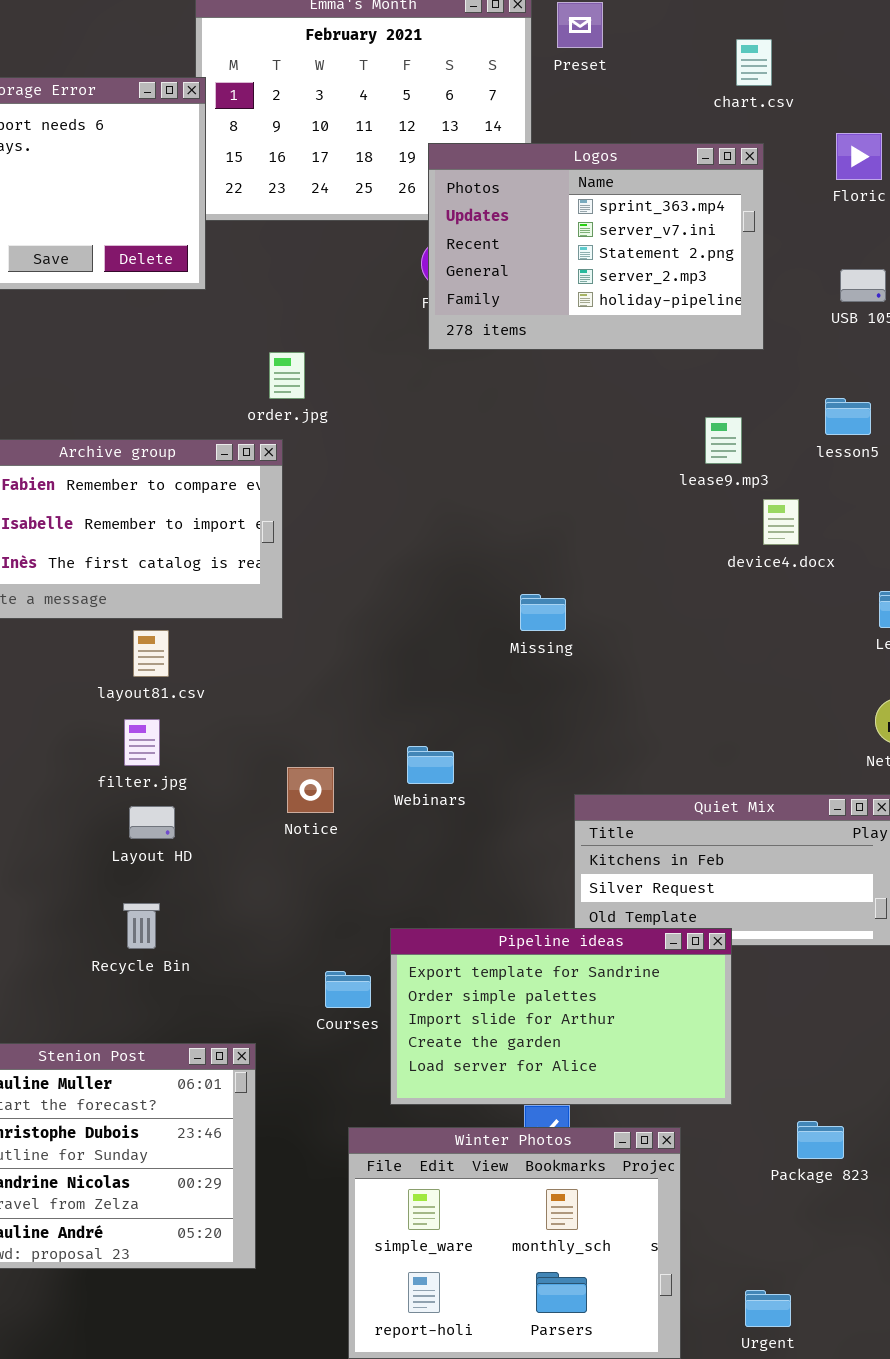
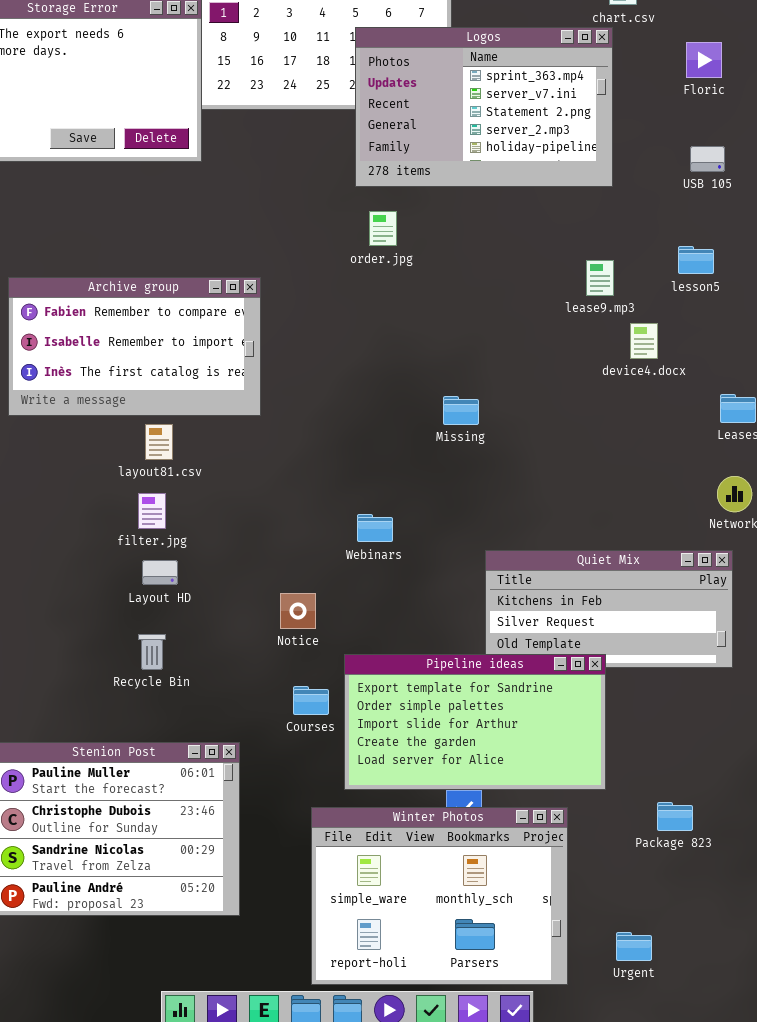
Logos: [428,143,764,350] -> [355,27,613,187], moved
order.jpg: [269,352,305,399] -> [369,211,397,246], moved
Notice: [287,767,334,813] -> [280,593,316,629], moved

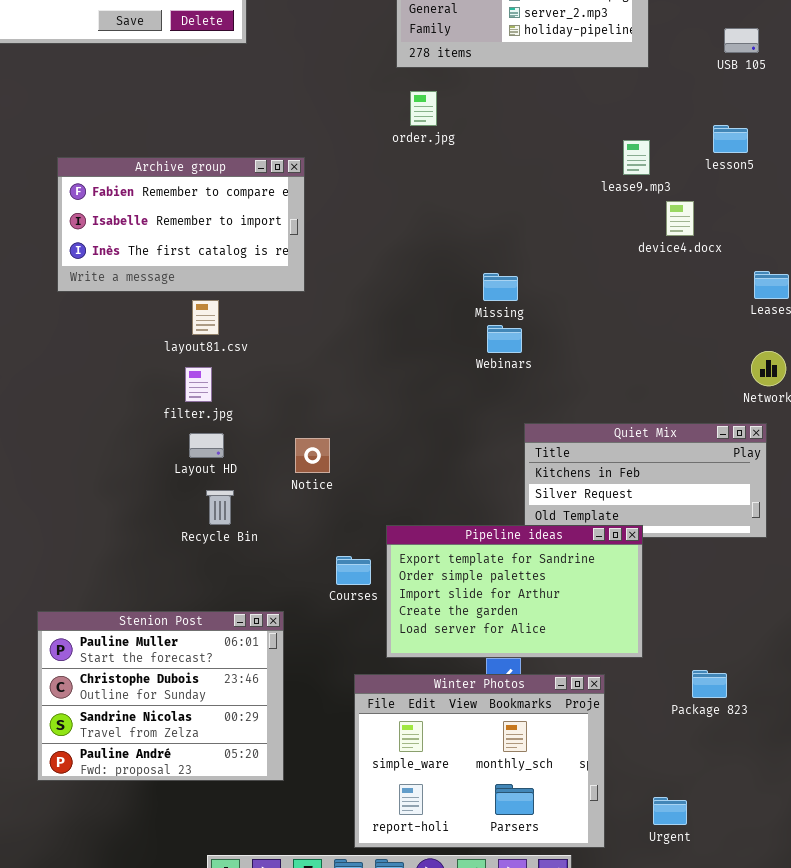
Webinars: [357,514,393,542] -> [487,325,522,353], moved
Notice: [280,593,316,629] -> [295,438,330,473], moved
Recycle Bin: [138,634,166,670] -> [206,490,234,525], moved

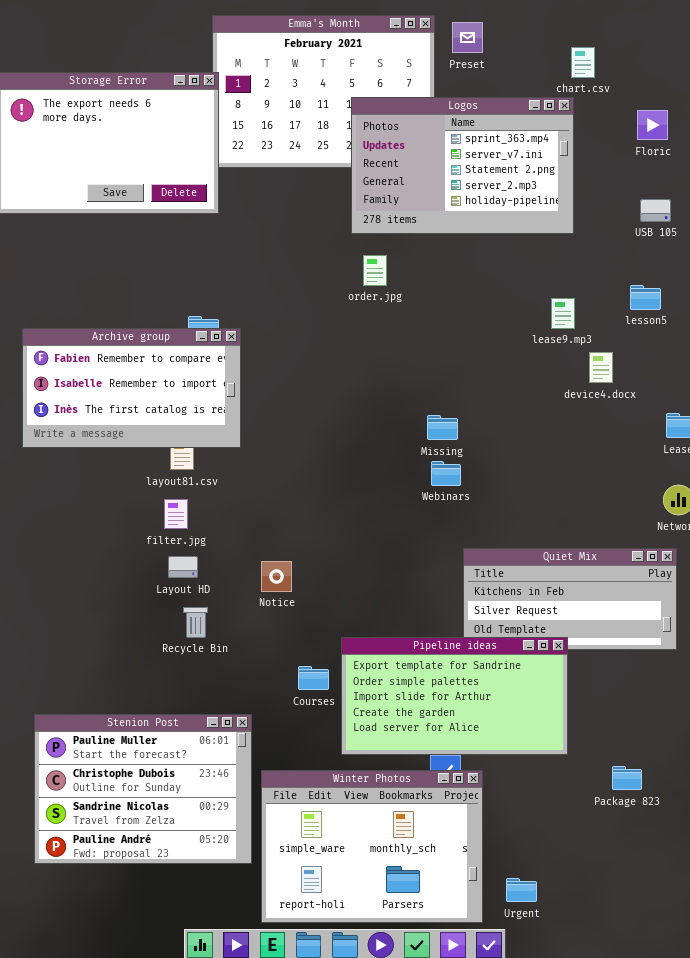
Archive group: [57,157,305,292] -> [22,328,241,448], moved
Winter Photos: [354,674,605,848] -> [261,770,483,923], moved
Urgent: [653,797,687,825] -> [506,878,537,902], moved

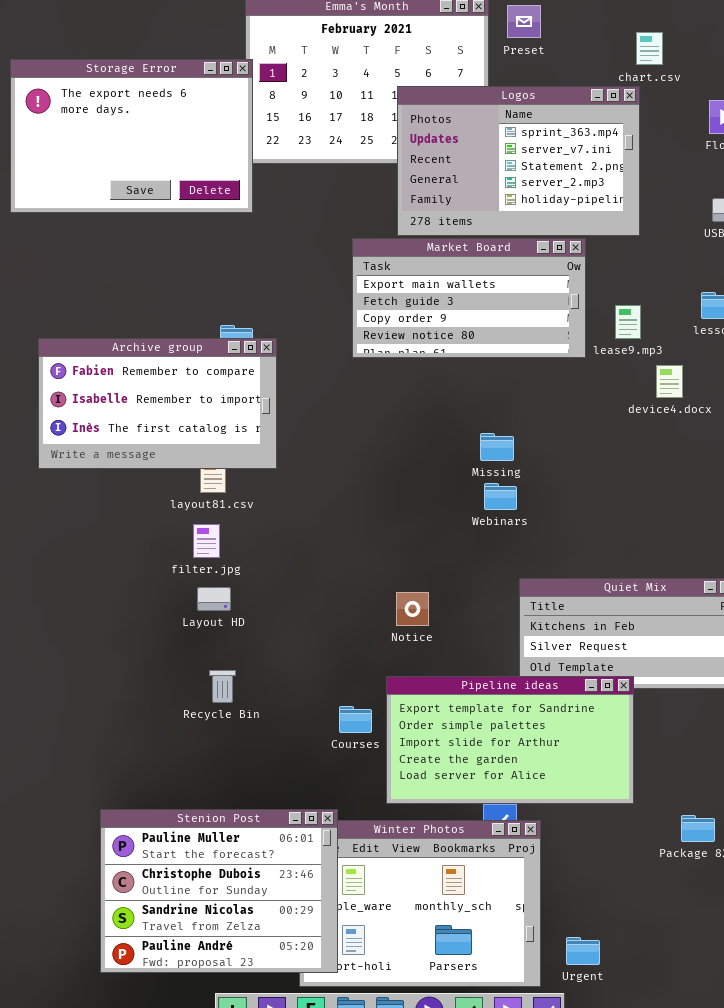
Market Board: none -> [352,238,586,358], opened
Notice: [261,561,292,592] -> [396,592,429,626], moved
Recycle Bin: [183,607,208,638] -> [209,670,236,703], moved
Stenion Post: [34,714,252,864] -> [100,809,338,973], moved

